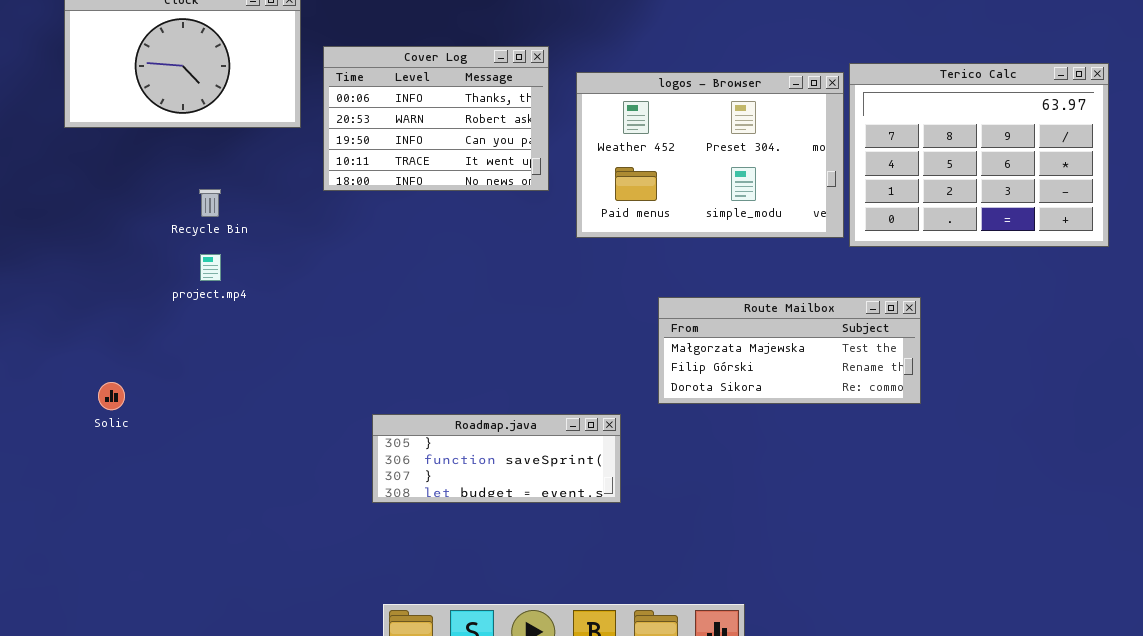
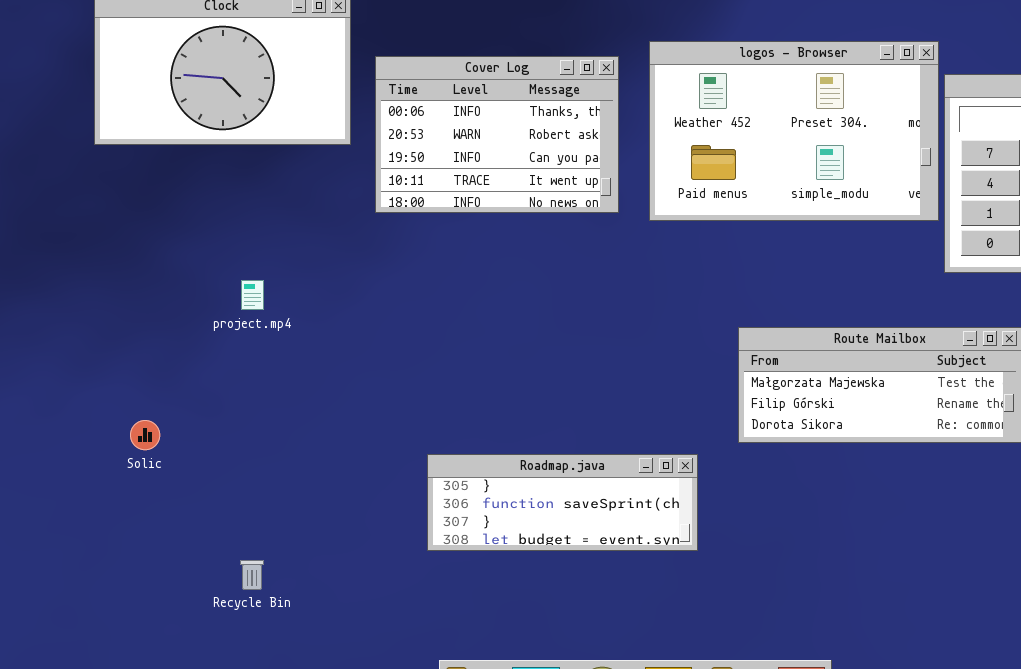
logos - Browser: [576,72,844,238] -> [649,41,939,221], moved
Recycle Bin: [199,189,221,217] -> [240,560,264,590], moved

